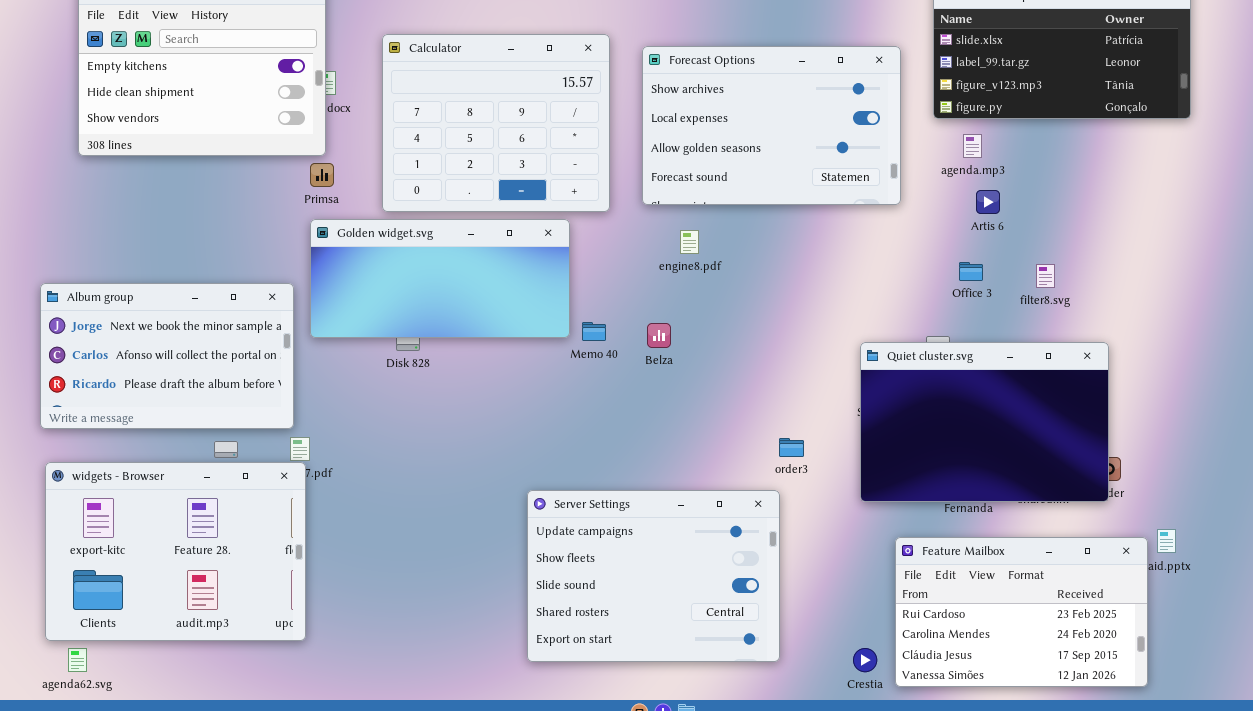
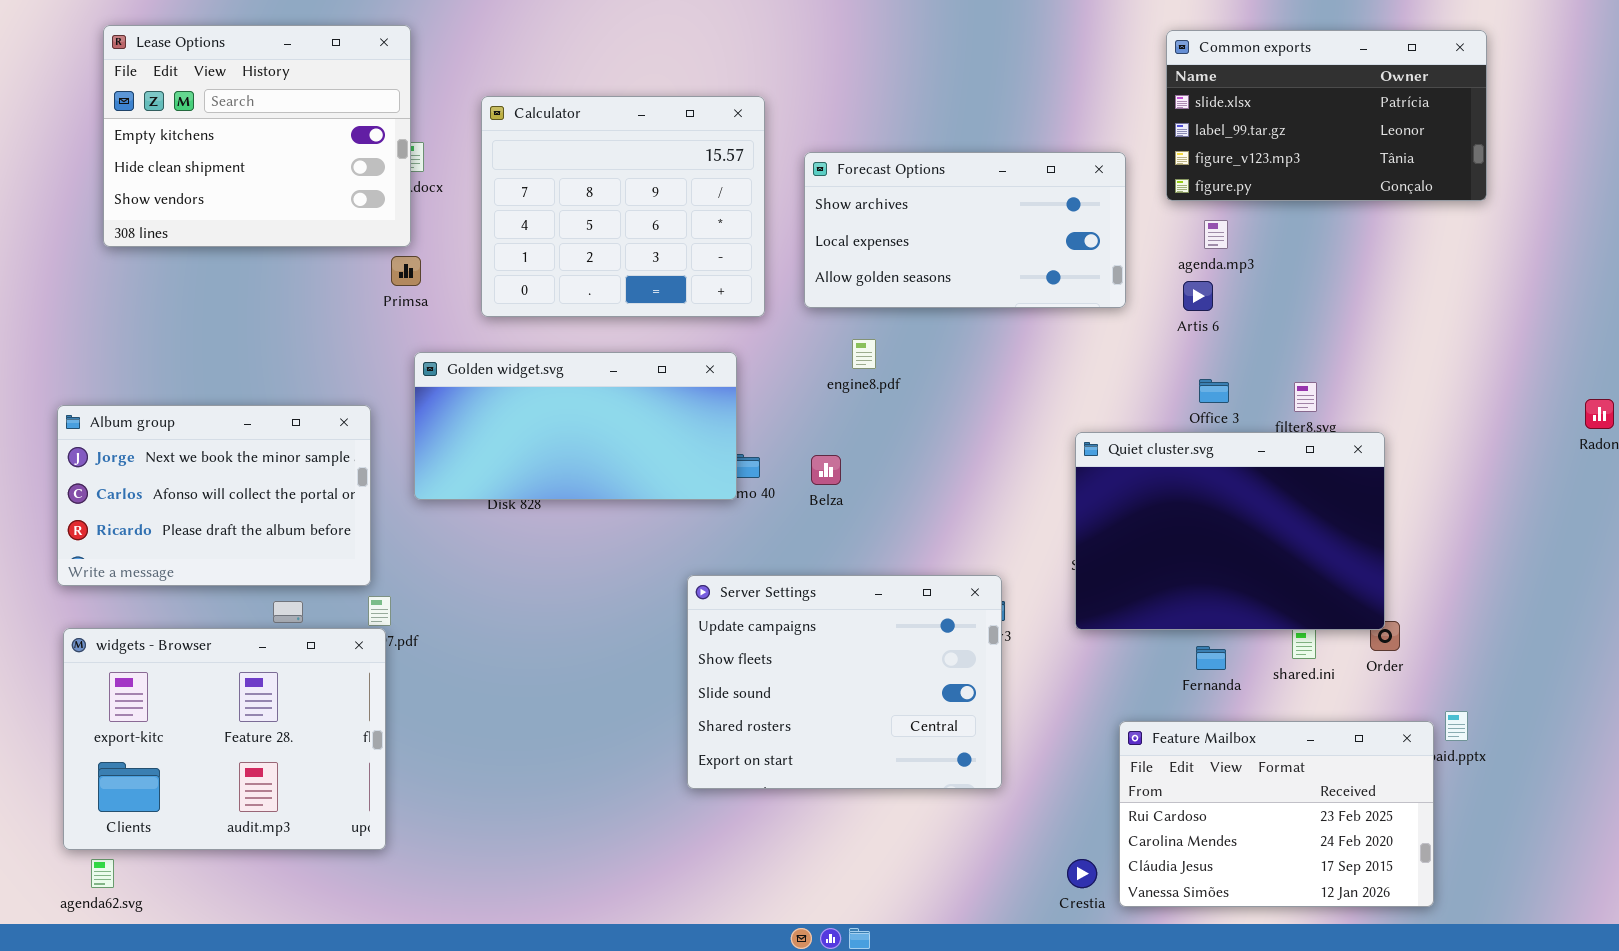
Forecast Options: [642,46,901,205] -> [804,152,1126,308], resized
Artis 6: [976,190,1000,214] -> [1183,281,1213,311], moved
Golden widget.svg: [310,219,570,338] -> [414,352,737,500], moved
Quiet cluster.svg: [860,342,1109,502] -> [1075,432,1385,630], moved
Server Settings: [527,490,780,662] -> [687,575,1002,789], moved

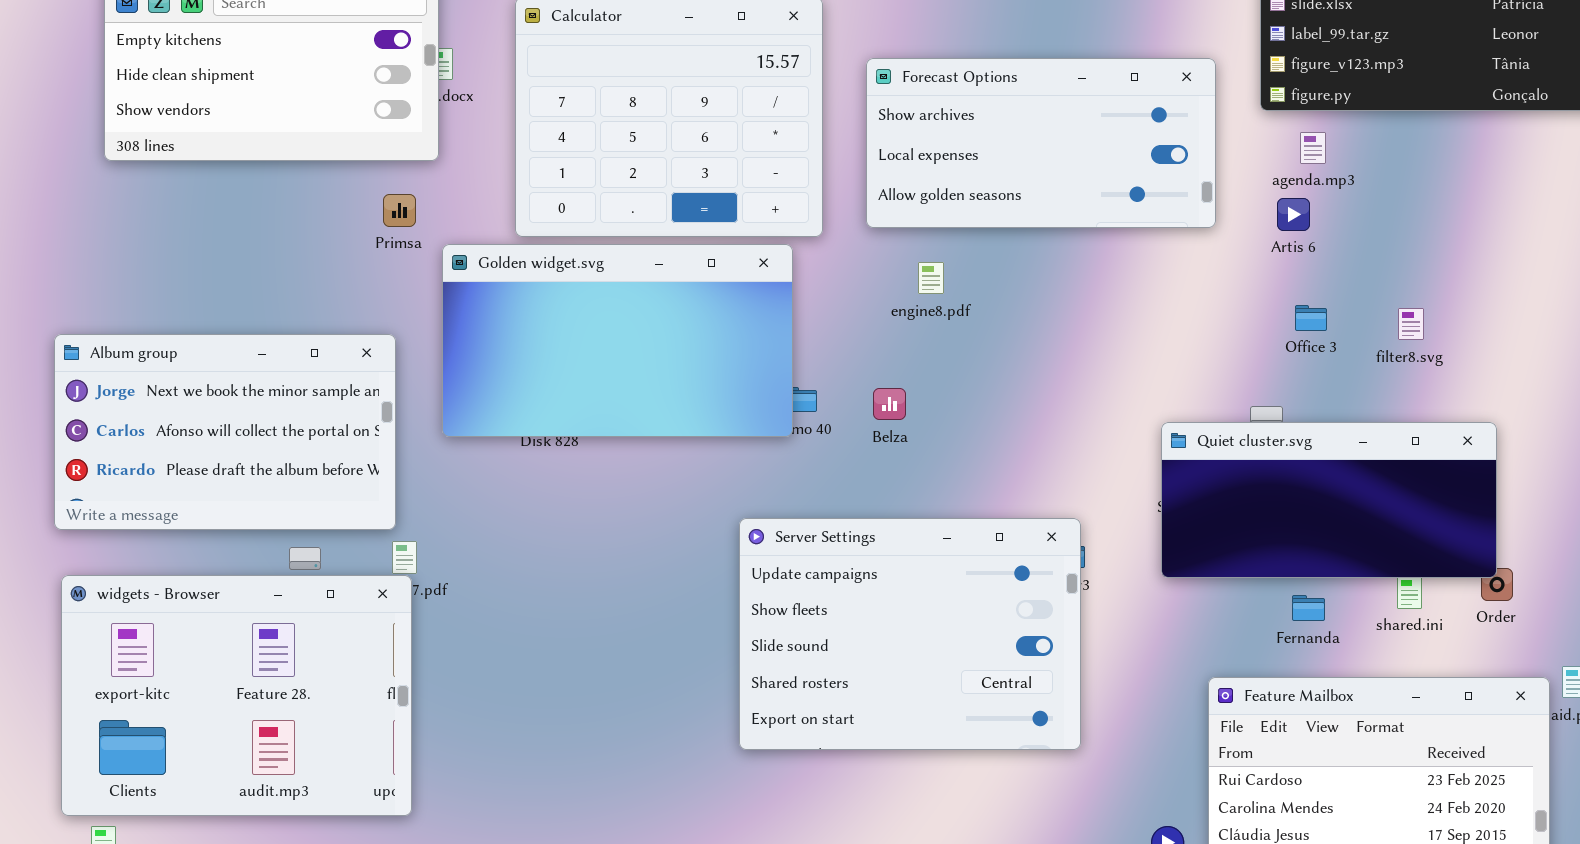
Primsa: [391,256,421,286] -> [383,194,416,227], moved
Golden widget.svg: [414,352,737,500] -> [442,244,793,437], resized
Quiet cluster.svg: [1075,432,1385,630] -> [1161,422,1497,578], resized

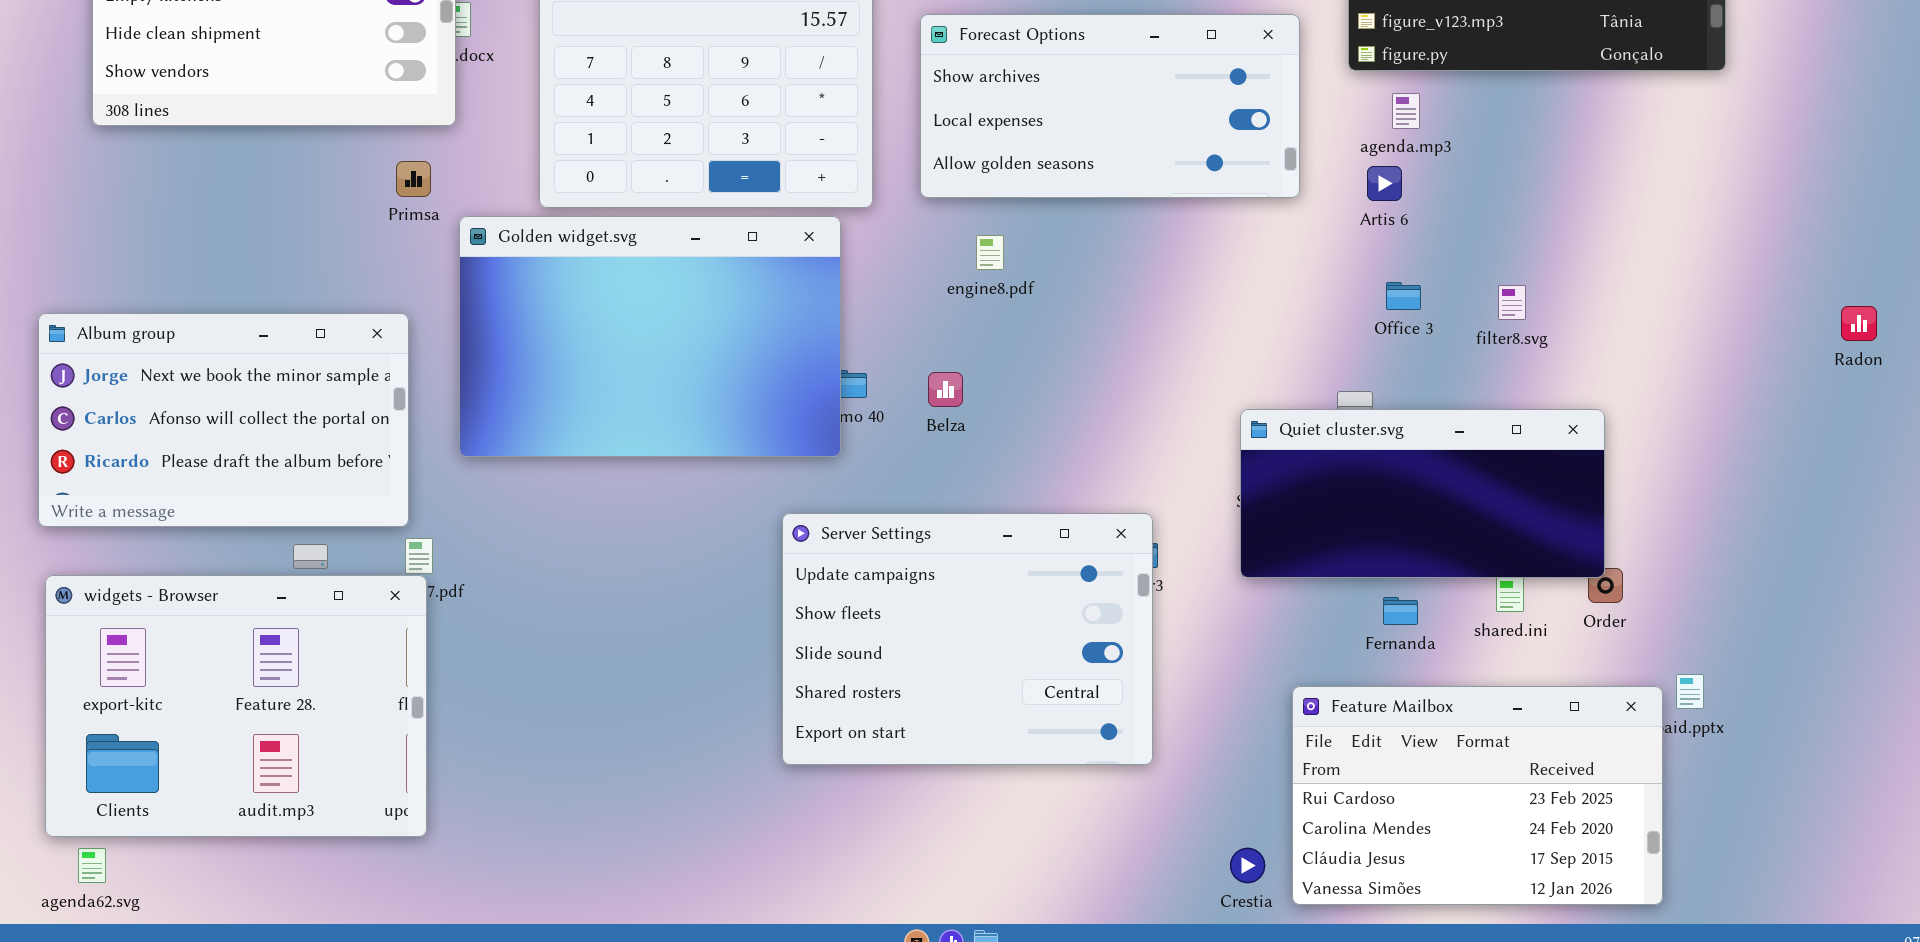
Golden widget.svg: [442,244,793,437] -> [459,216,841,457], resized

